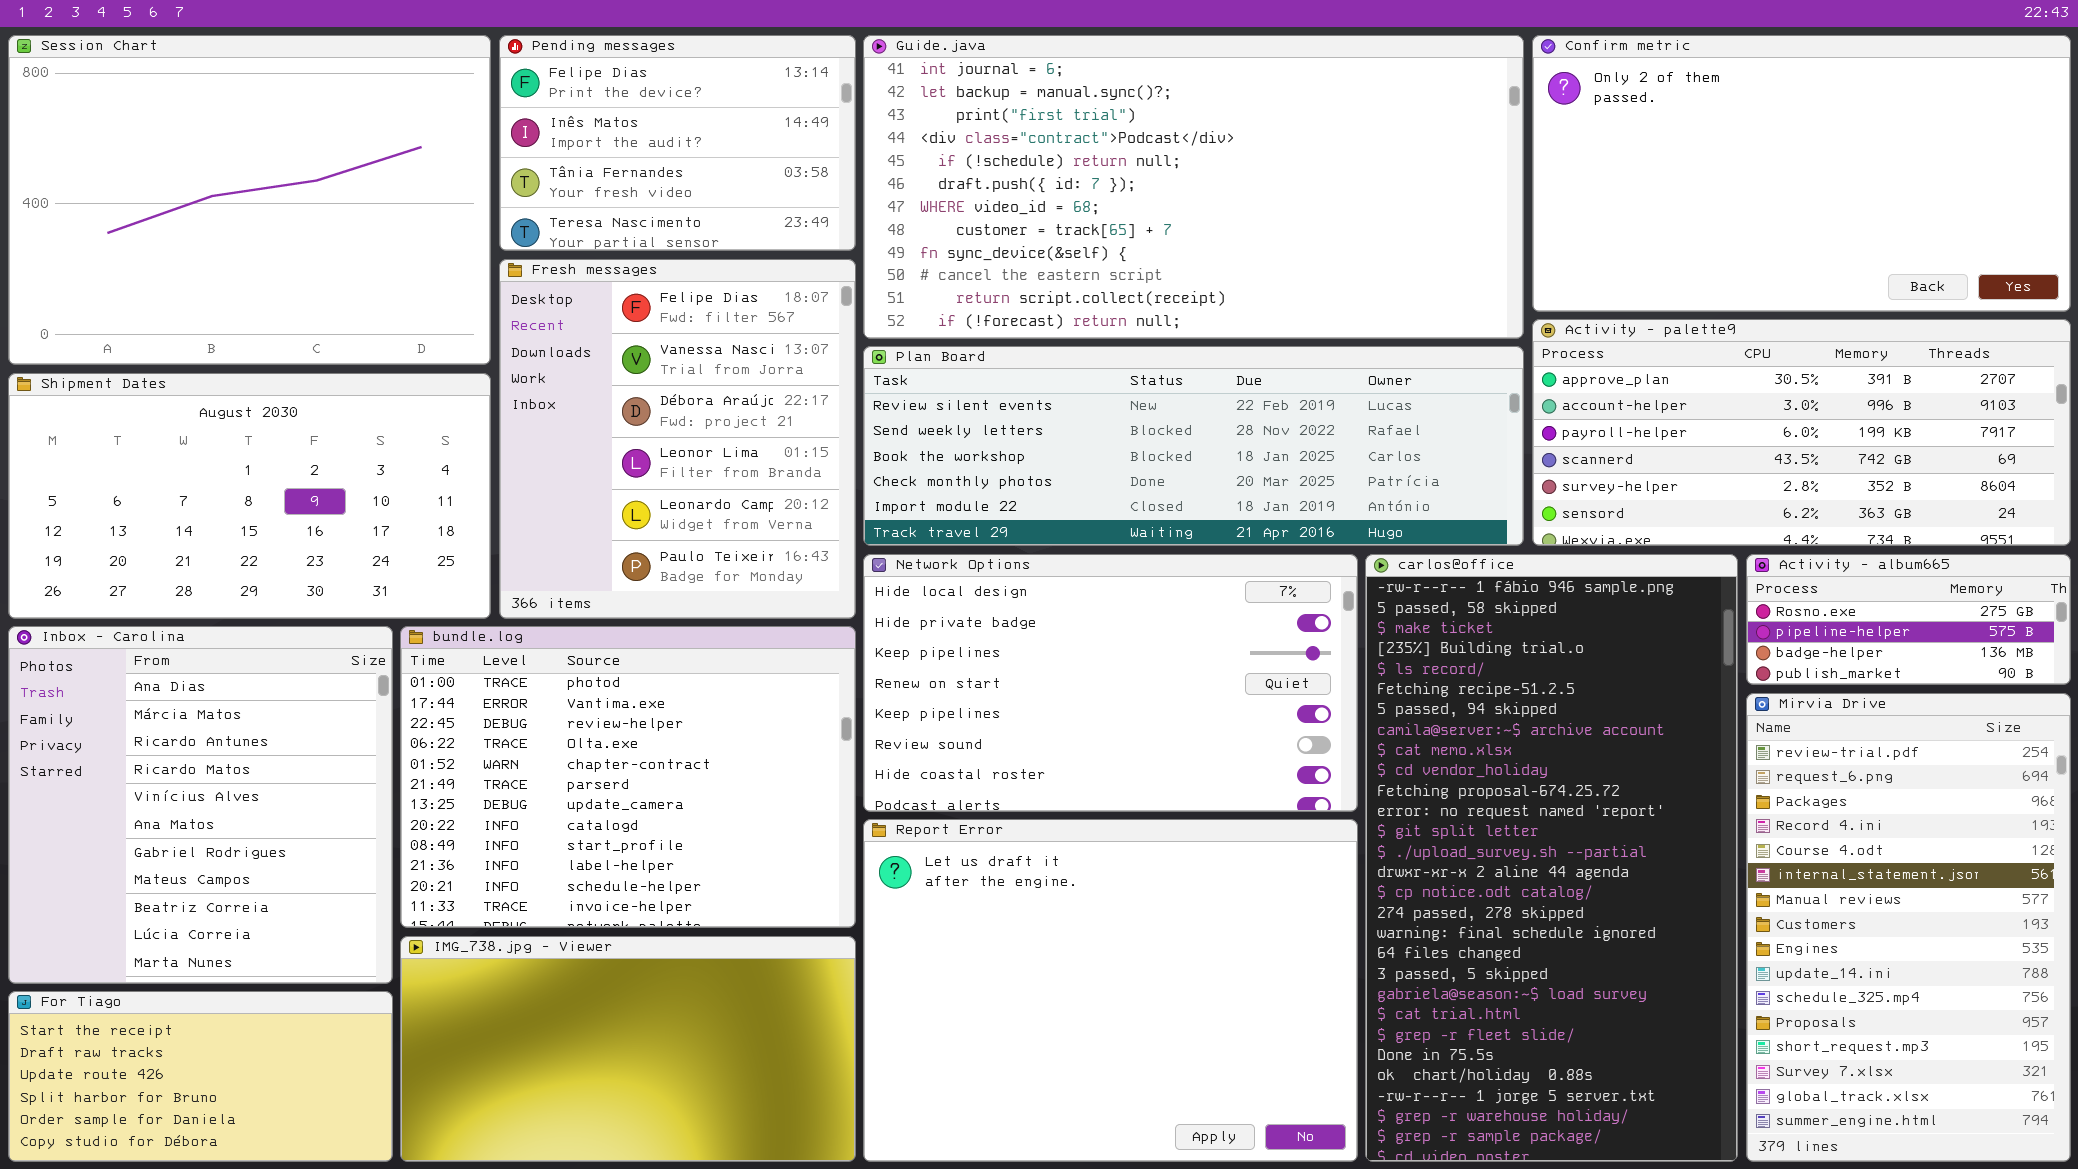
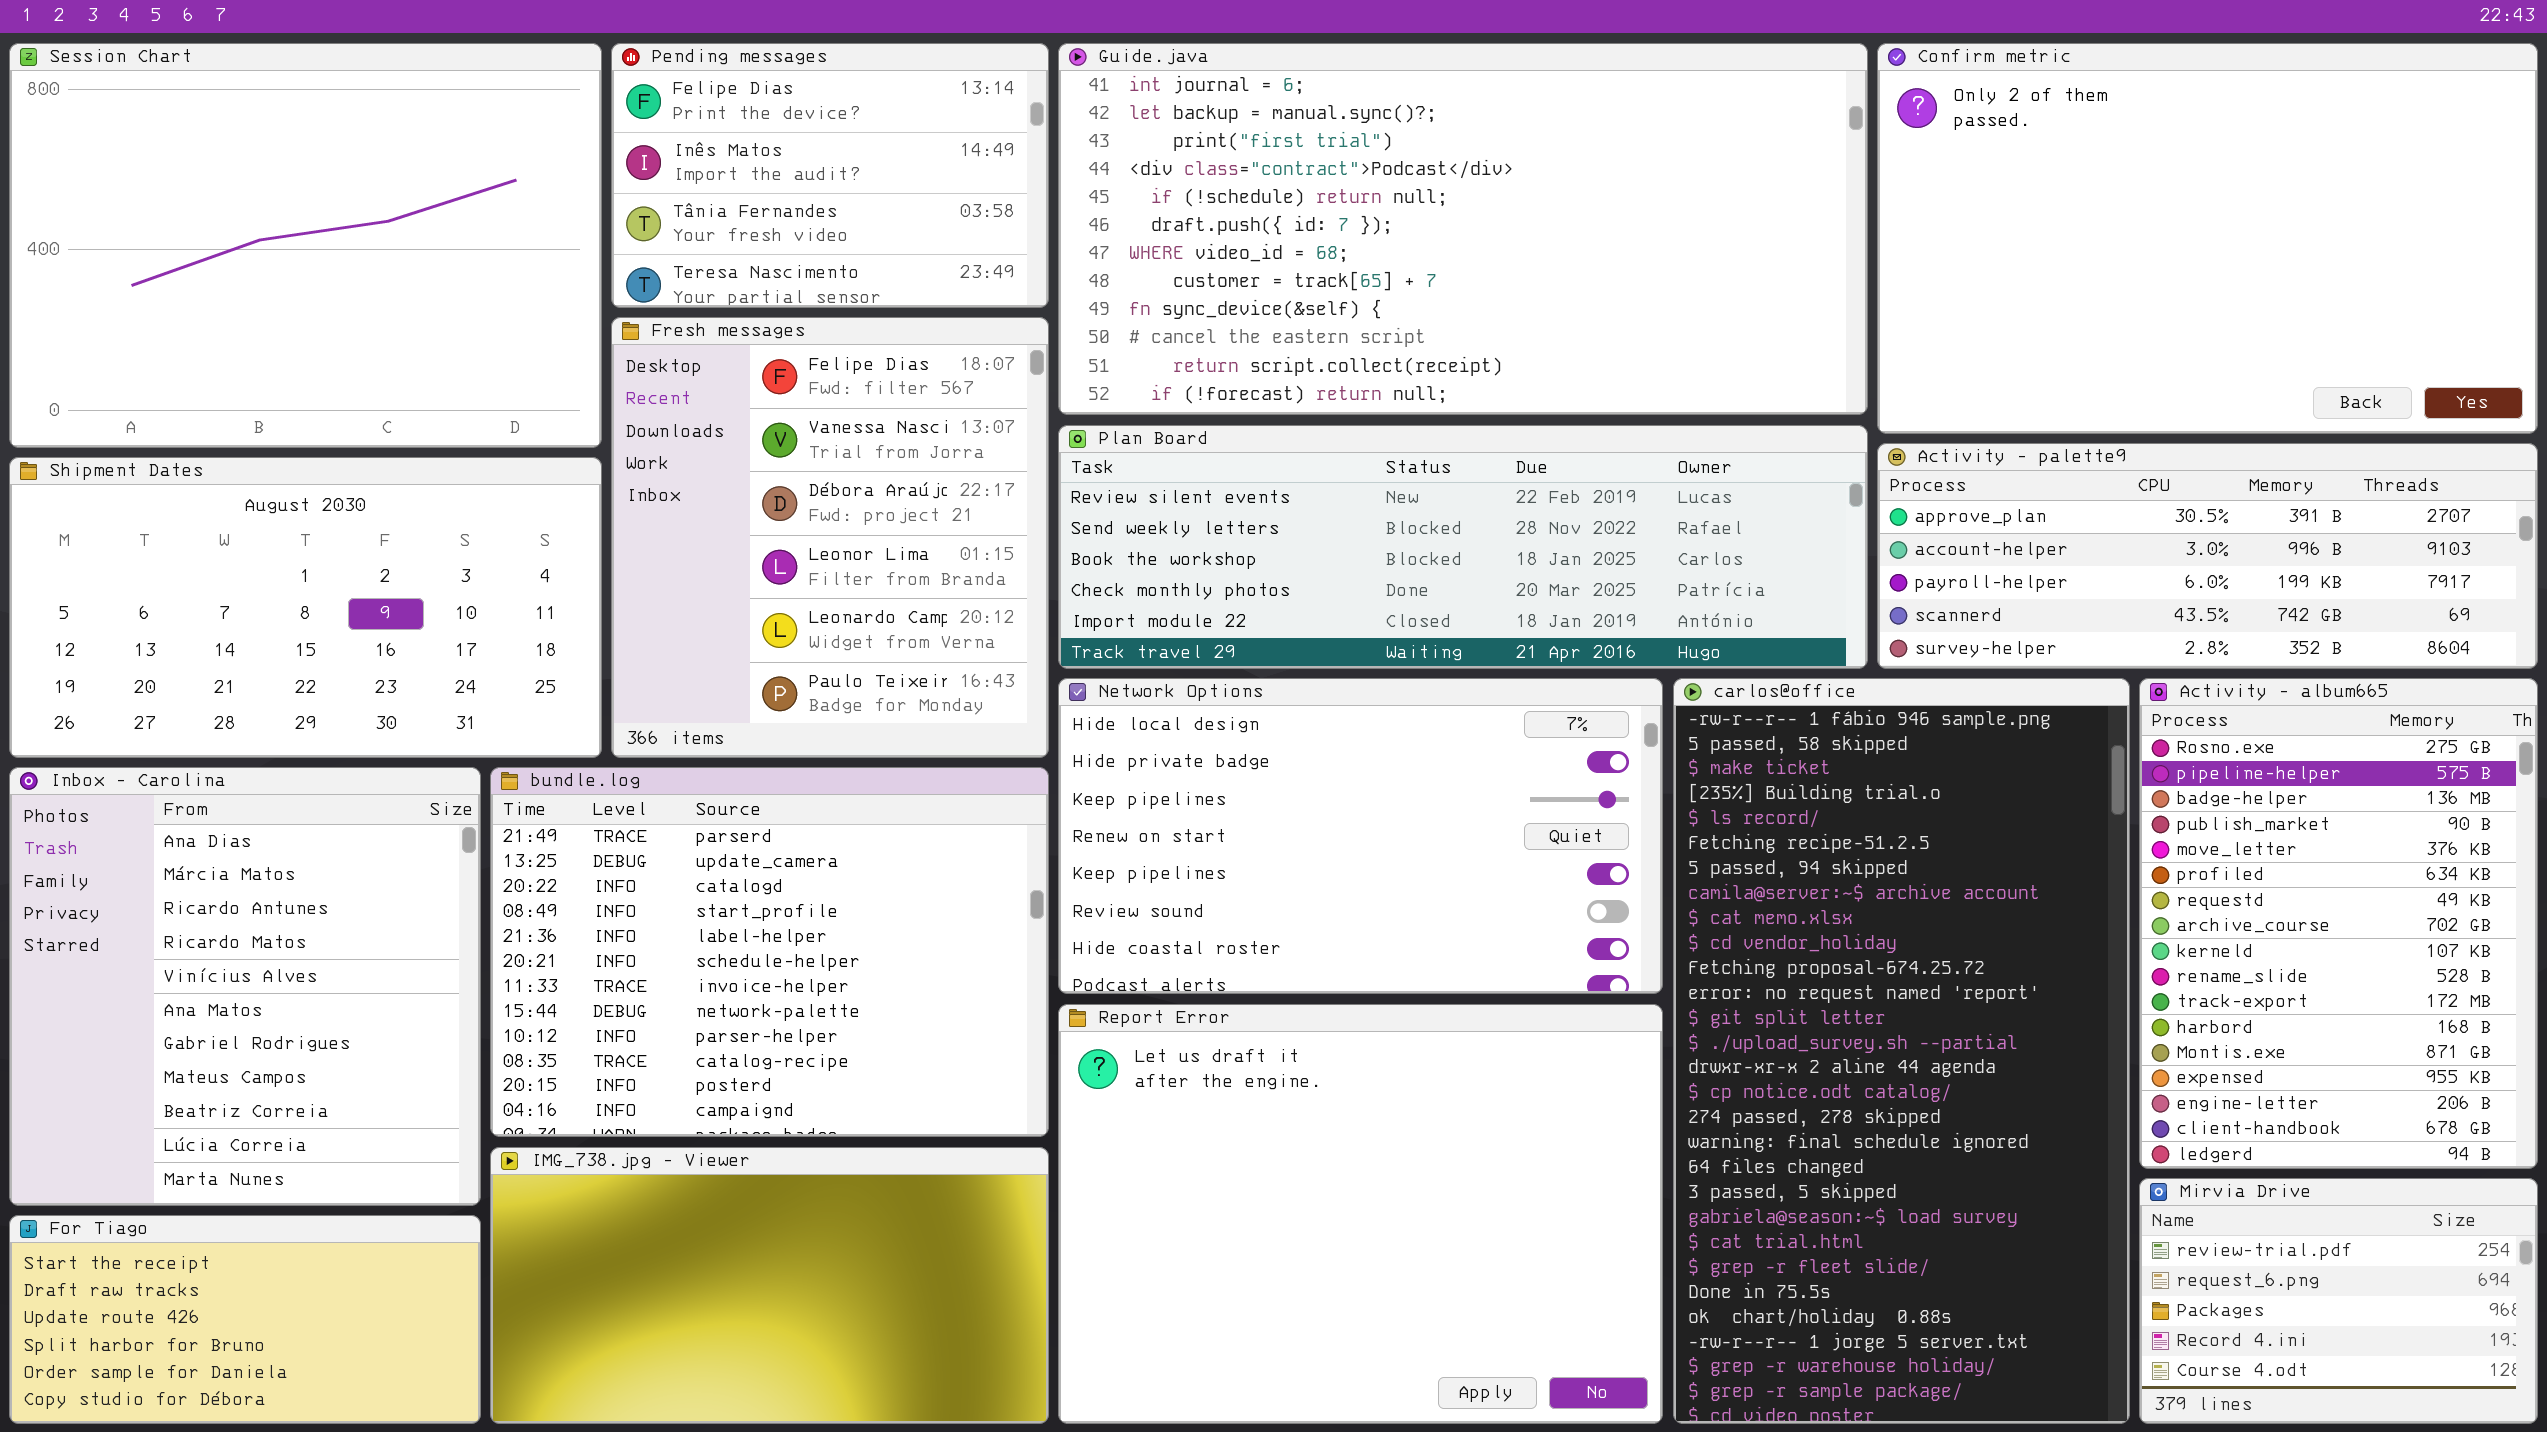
Confirm metric: [1532,35,2071,312] -> [1877,43,2538,434], resized
Activity - palette9: [1532,319,2071,546] -> [1877,443,2538,669], resized
Activity - album665: [1746,554,2071,685] -> [2139,678,2538,1169], resized
bundle.log: [400,626,856,928] -> [490,767,1049,1137], scrolled down 5 rows
Mirvia Drive: [1746,693,2071,1162] -> [2139,1178,2538,1424], resized

